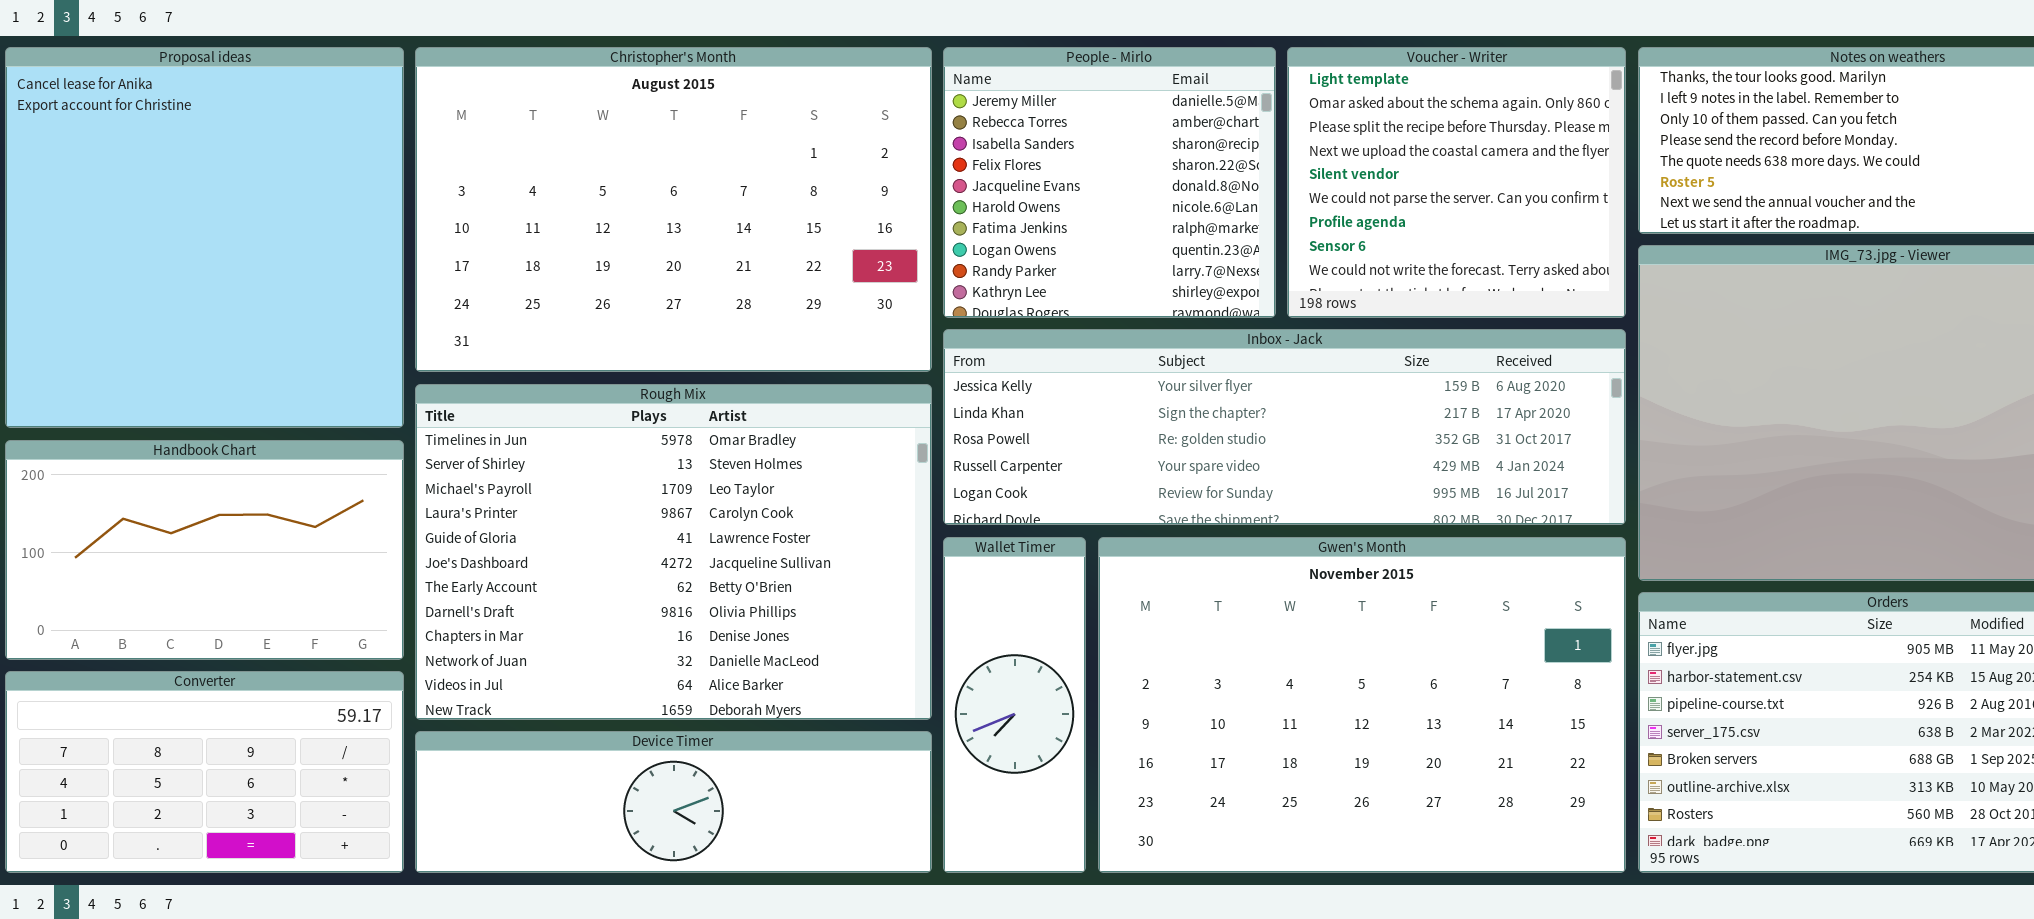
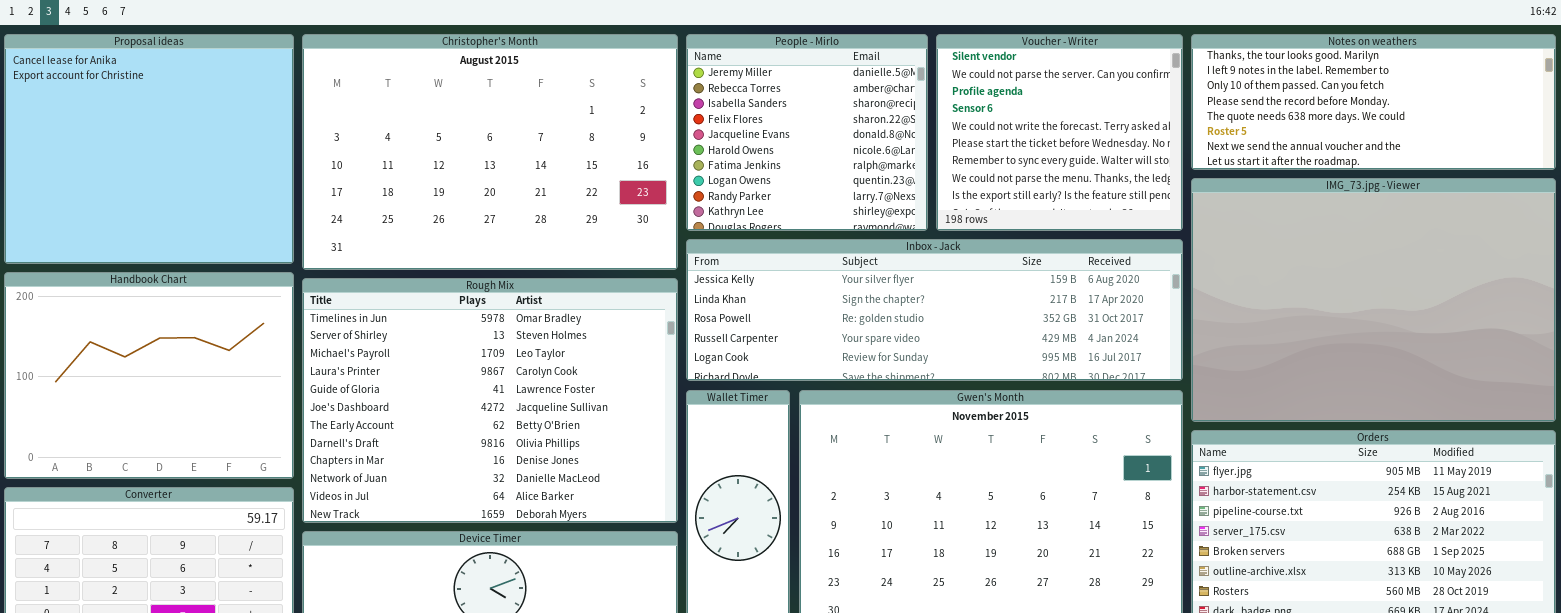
Proposal ideas: [5,47,404,428] -> [4,34,294,264], resized
Voucher - Writer: [1287,47,1626,318] -> [936,34,1183,231], scrolled down 4 rows
Handbook Chart: [5,440,404,660] -> [4,272,294,479], resized

